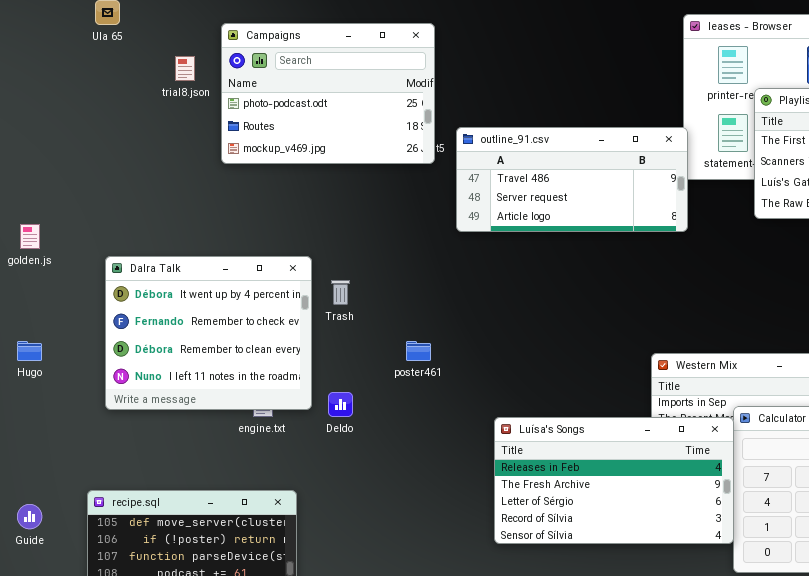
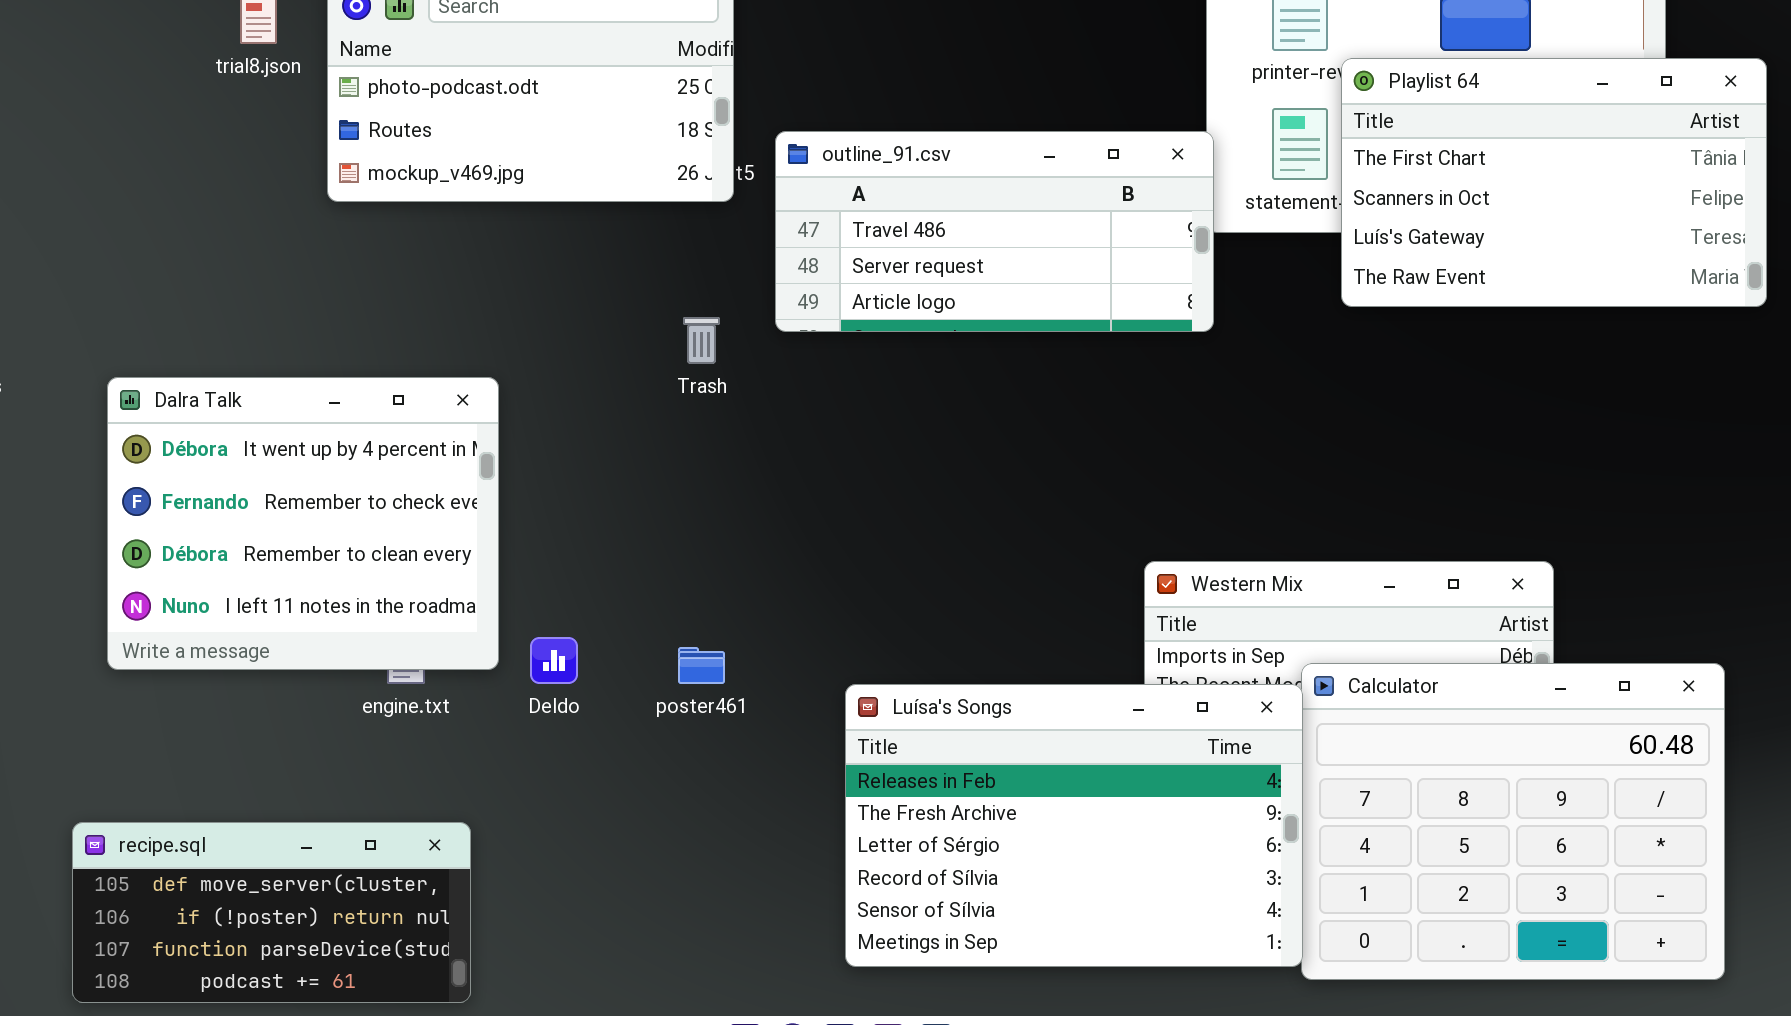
Trash: [331,280,350,305] -> [683,317,720,364], moved
poster461: [406,341,431,361] -> [678,647,725,684], moved
Luísa's Songs: [494,417,734,544] -> [845,684,1303,967], resized

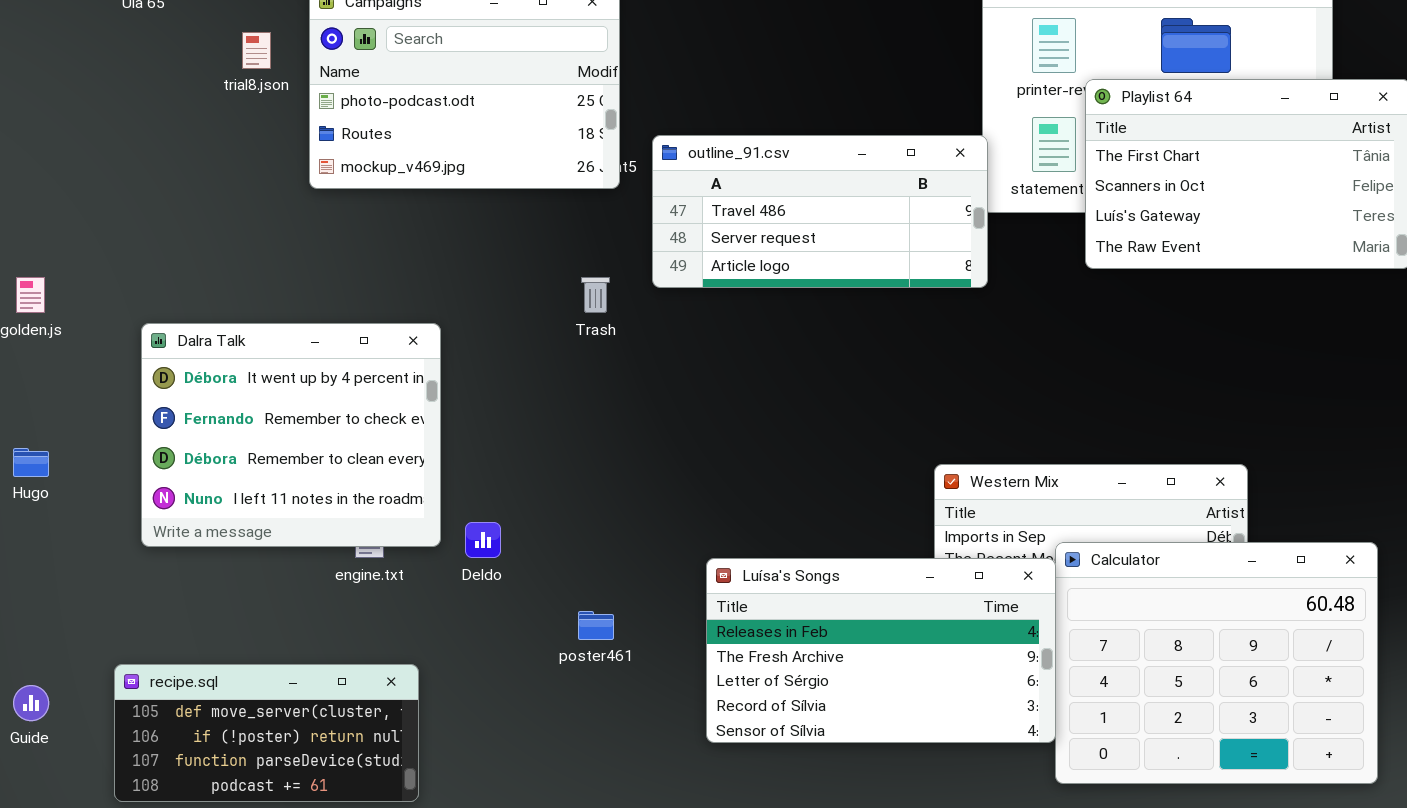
poster461: [678,647,725,684] -> [578,611,614,640], moved
Luísa's Songs: [845,684,1303,967] -> [706,558,1056,743], resized

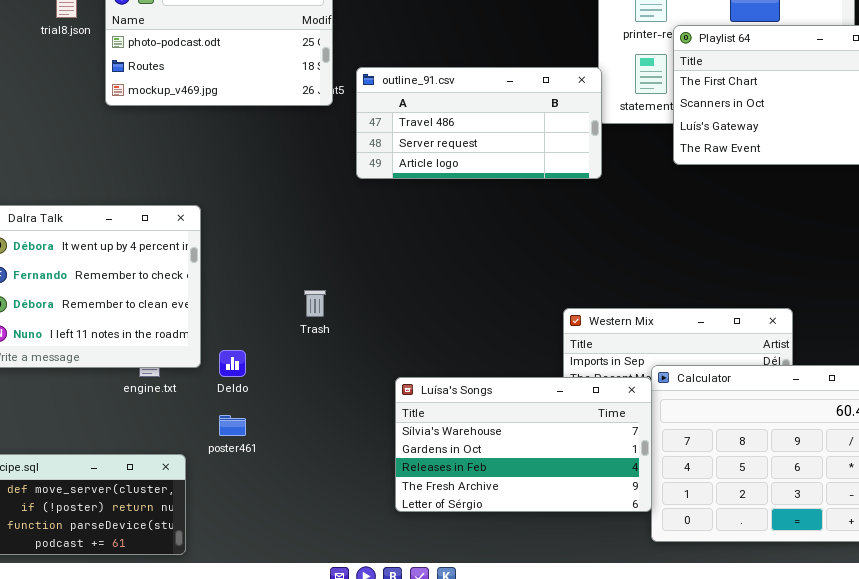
Trash: [581,277,610,313] -> [304,290,326,317], moved
Luísa's Songs: [706,558,1056,743] -> [395,377,652,512], scrolled up 2 rows
poster461: [578,611,614,640] -> [219,415,246,436], moved

